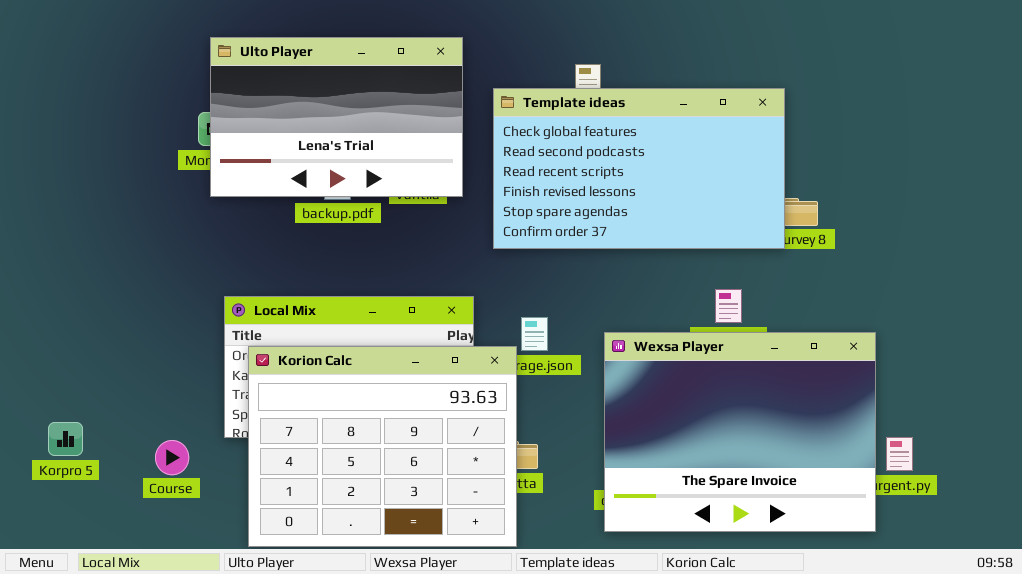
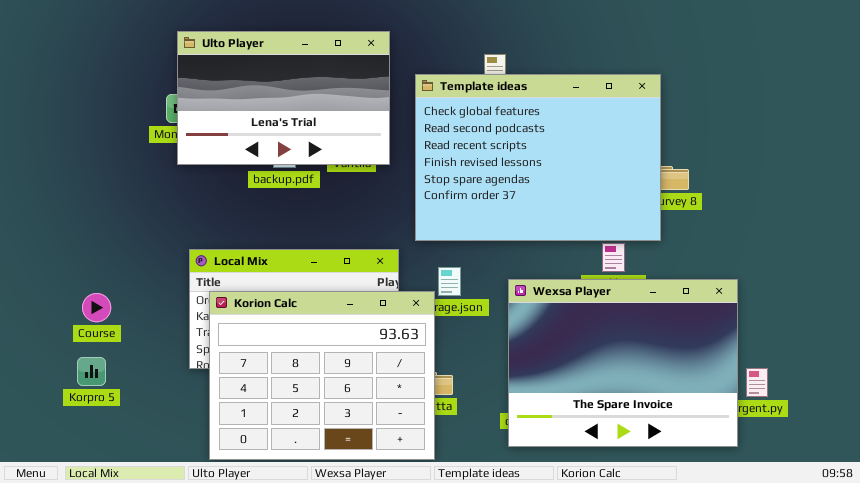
Template ideas: [493,88,785,249] -> [415,74,661,241], resized
Korpro 5: [48,422,83,456] -> [77,357,106,386], moved
Course: [155,440,189,475] -> [82,293,111,322], moved

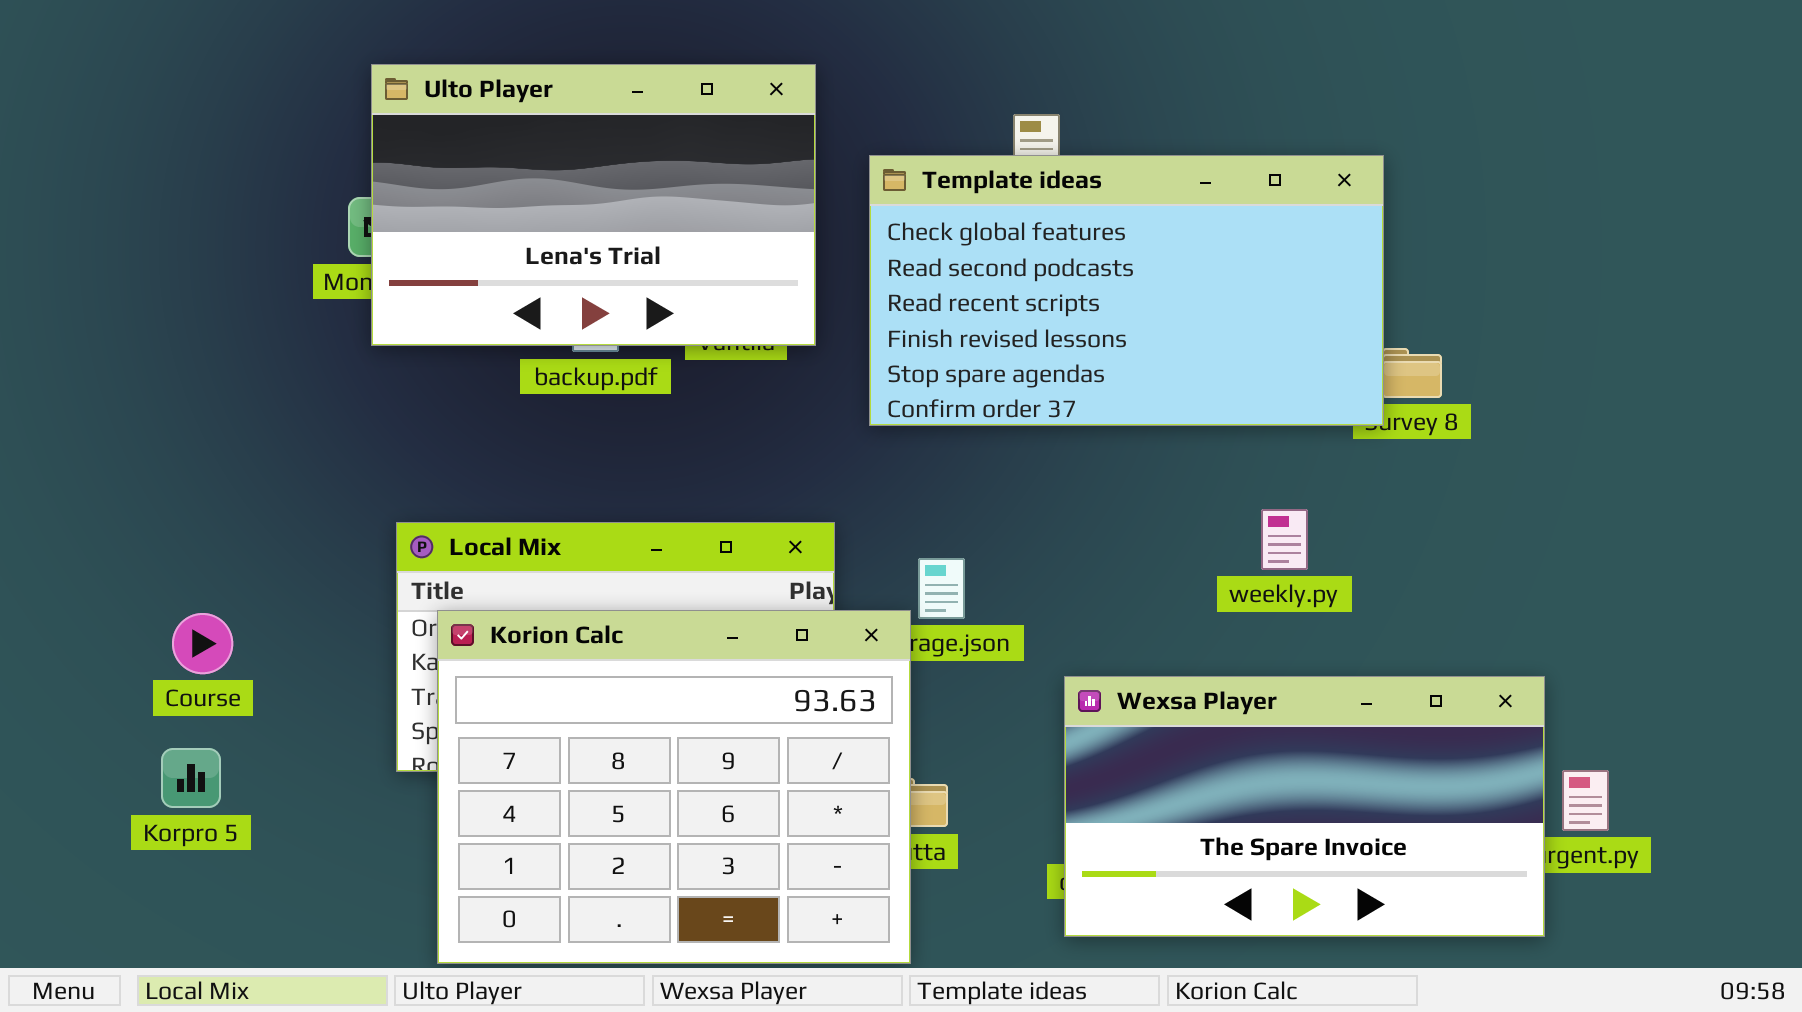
Template ideas: [415,74,661,241] -> [869,155,1384,426], resized
Wexsa Player: [508,279,738,447] -> [1064,676,1545,937], resized

